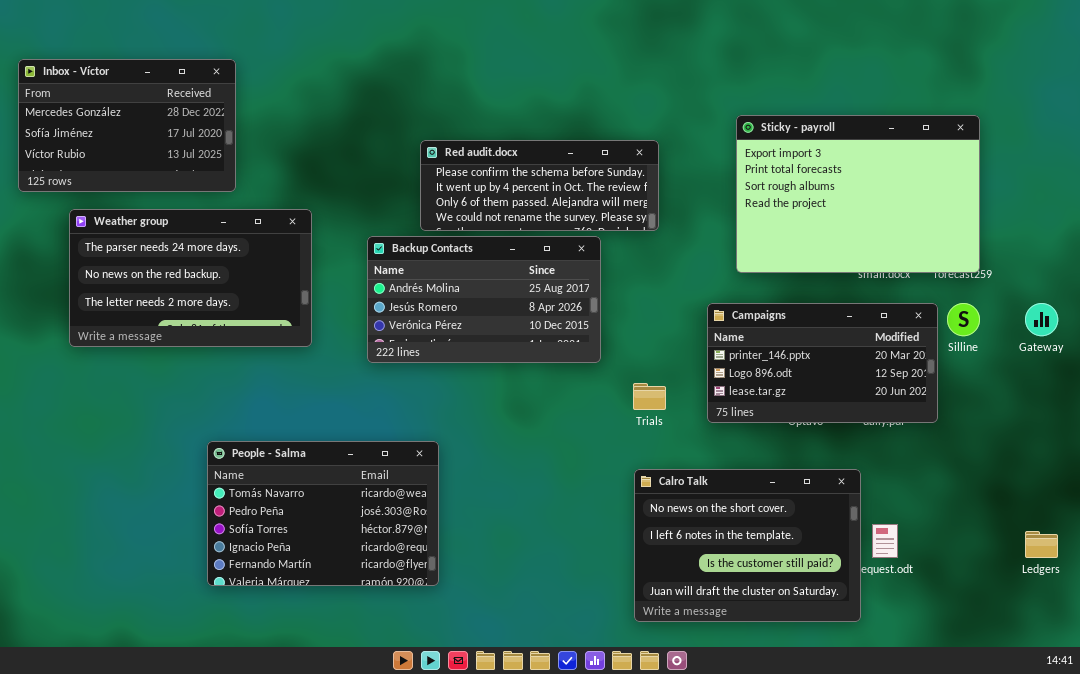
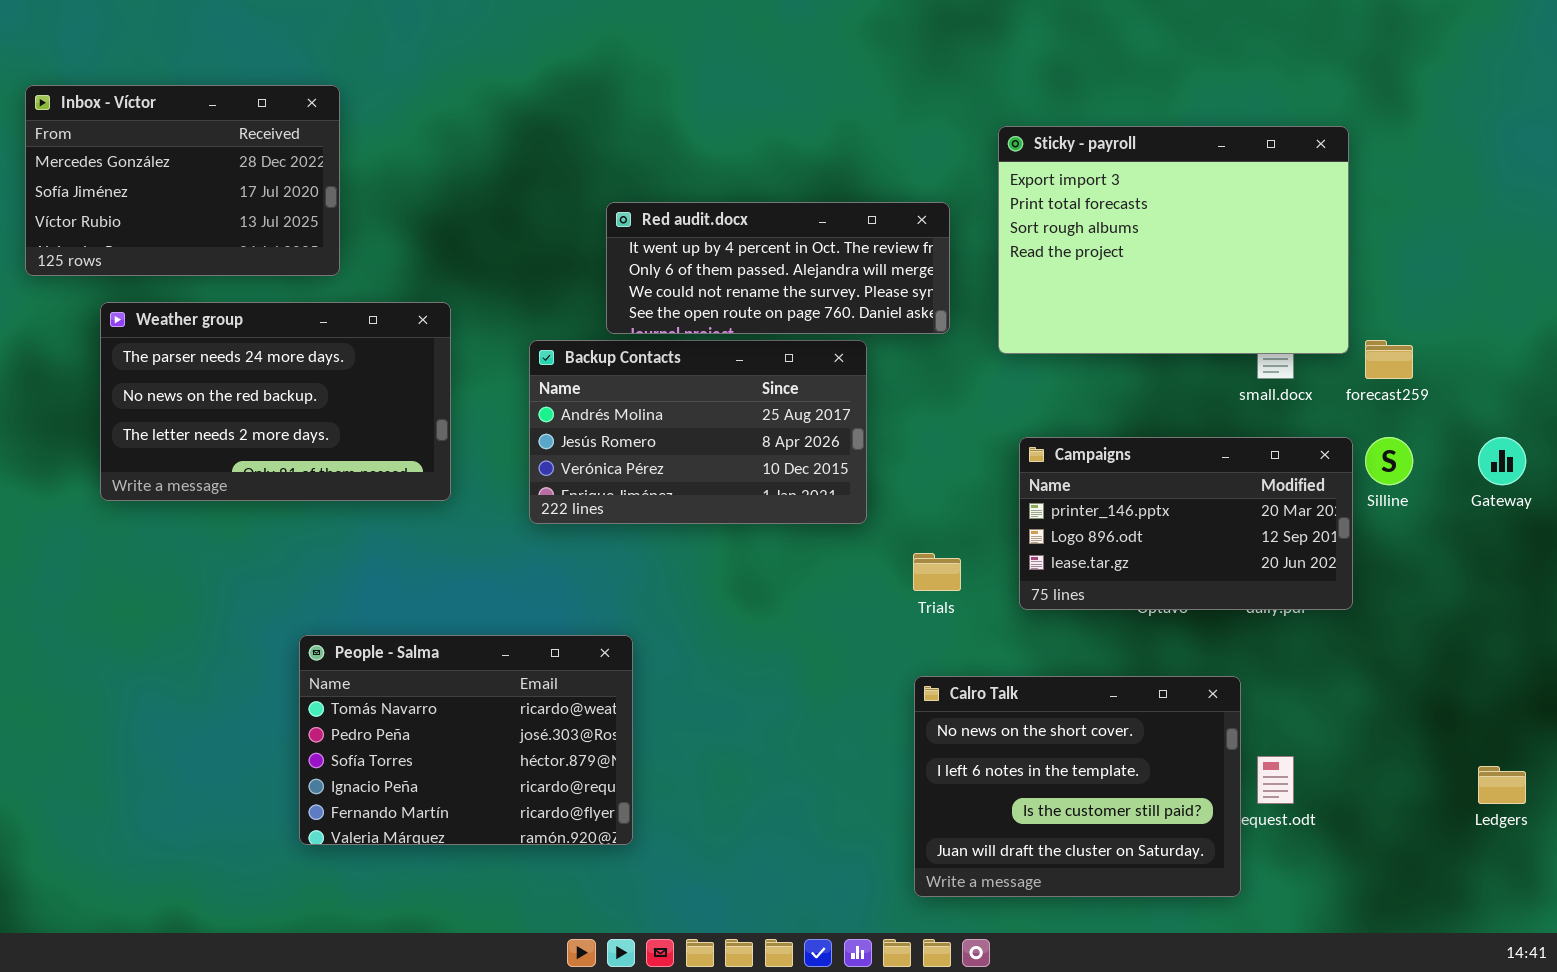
Sticky - payroll: [736,115,980,273] -> [998,126,1349,354], moved
Red audit.docx: [420,140,659,231] -> [606,202,950,334], scrolled down 1 row

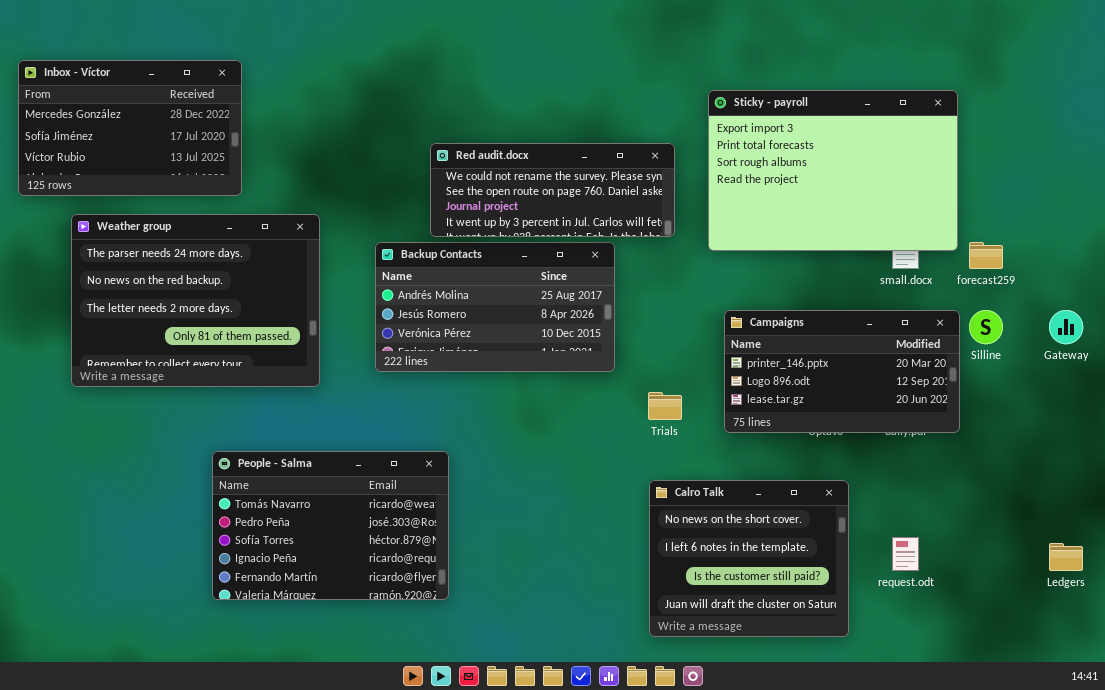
Red audit.docx: [606,202,950,334] -> [430,143,675,237], scrolled down 2 rows
Weather group: [100,302,451,501] -> [71,214,320,387], resized
Calro Talk: [914,676,1241,897] -> [649,480,849,637], resized

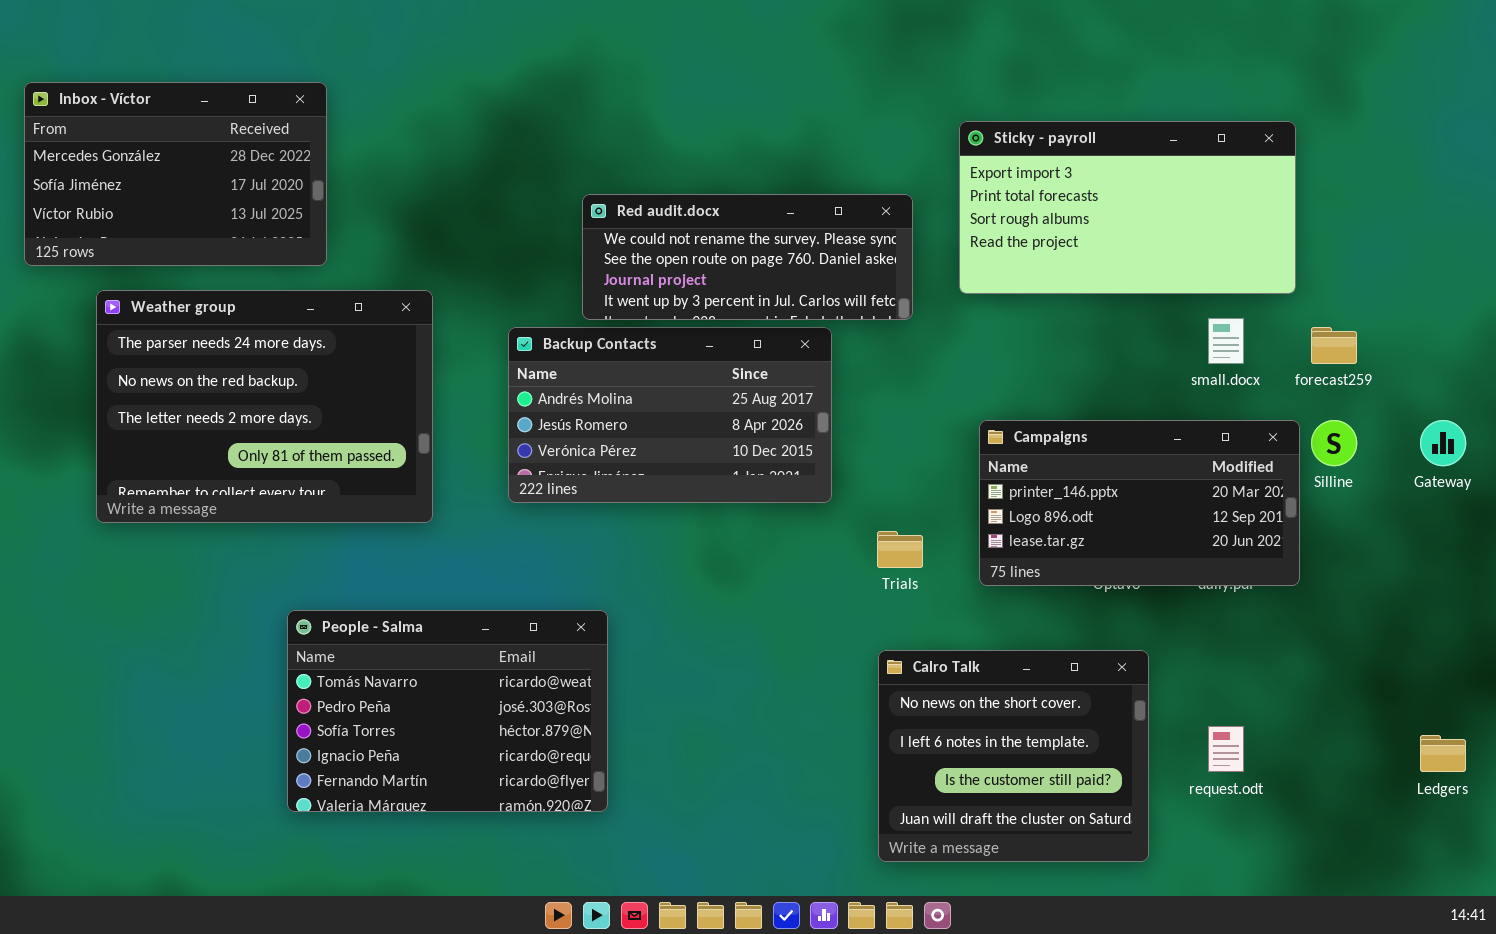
Sticky - payroll: [708,90,958,251] -> [959,121,1296,294], resized

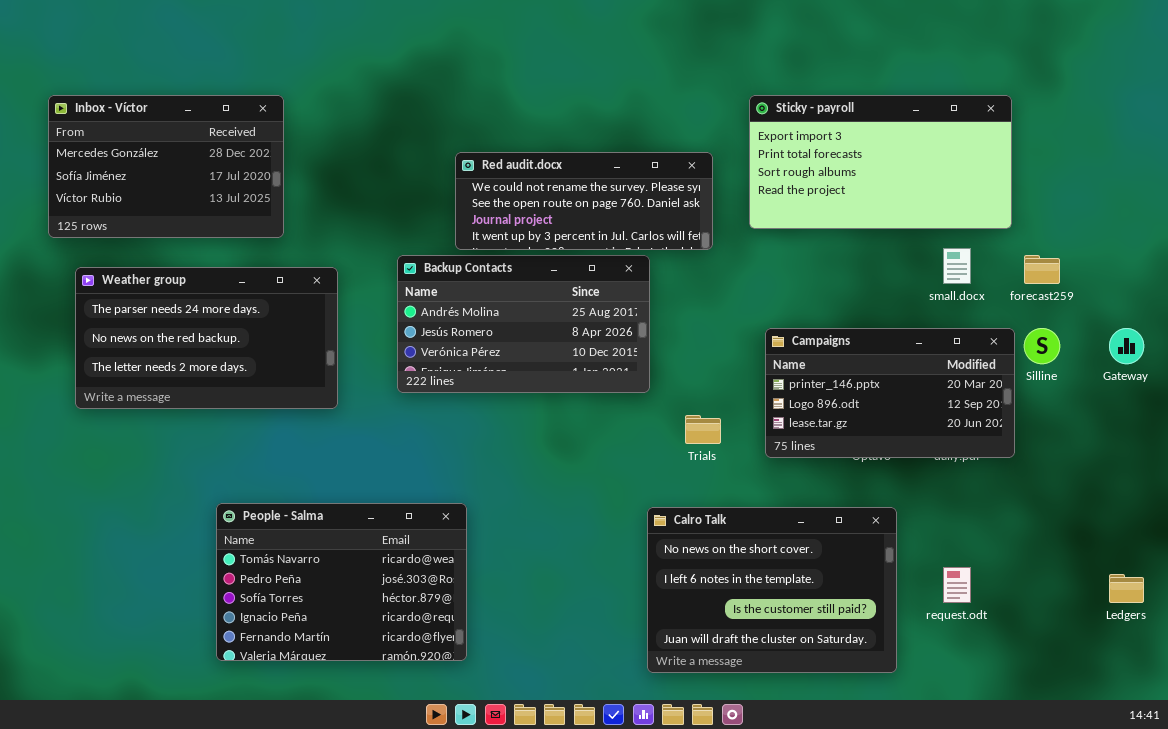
Inbox - Víctor: [24,82,327,266] -> [48,95,284,238], moved
Weather group: [96,290,433,523] -> [75,267,338,409], resized
People - Salma: [287,610,608,812] -> [216,503,467,661], moved
Calro Talk: [878,650,1149,862] -> [647,507,897,673], resized

